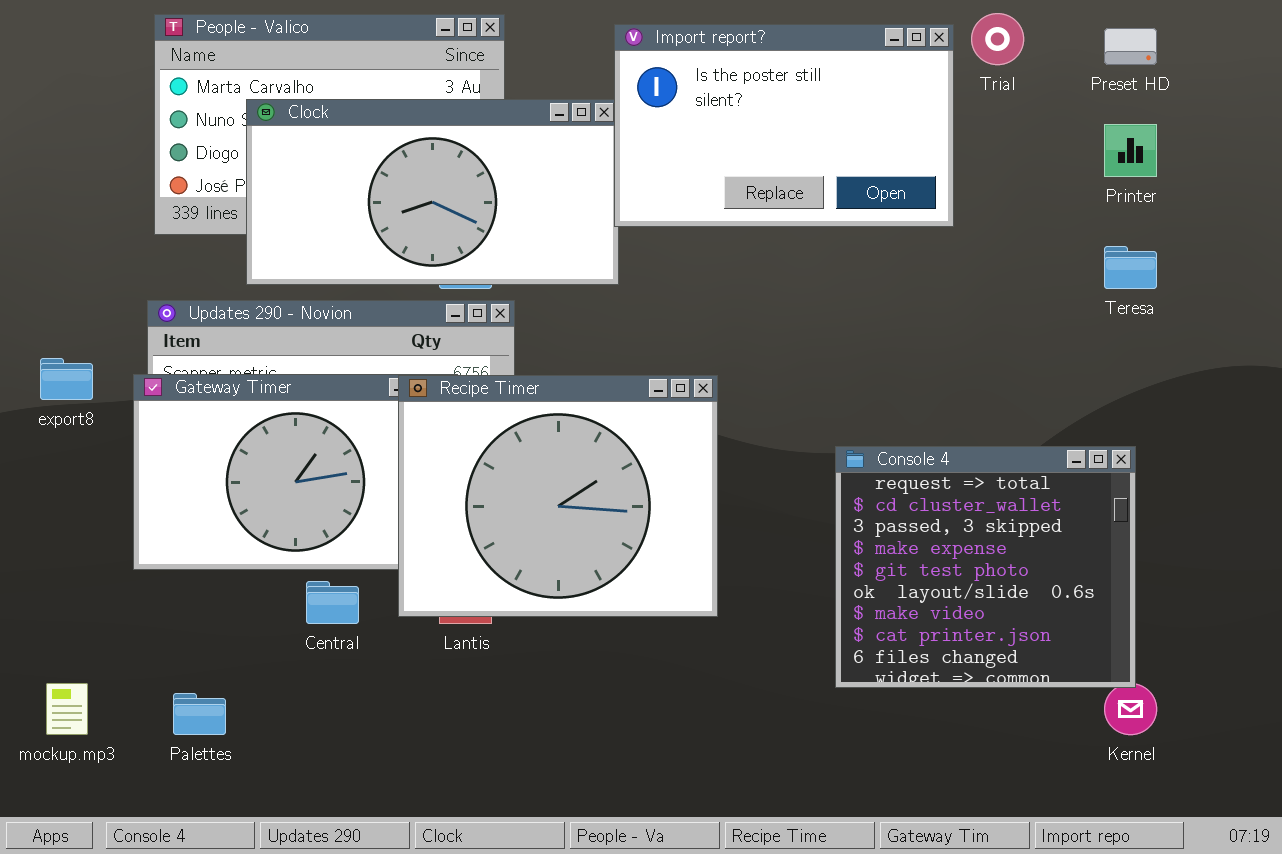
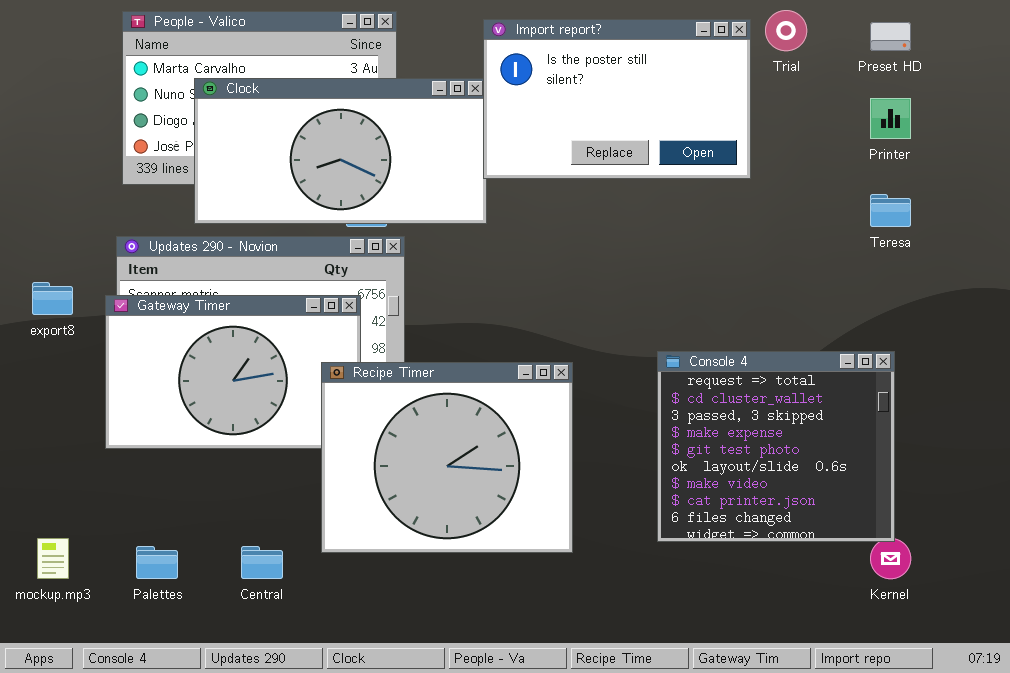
Recipe Timer: [398,375,718,617] -> [321,362,573,553], moved
Central: [306,581,359,624] -> [241,546,283,579], moved

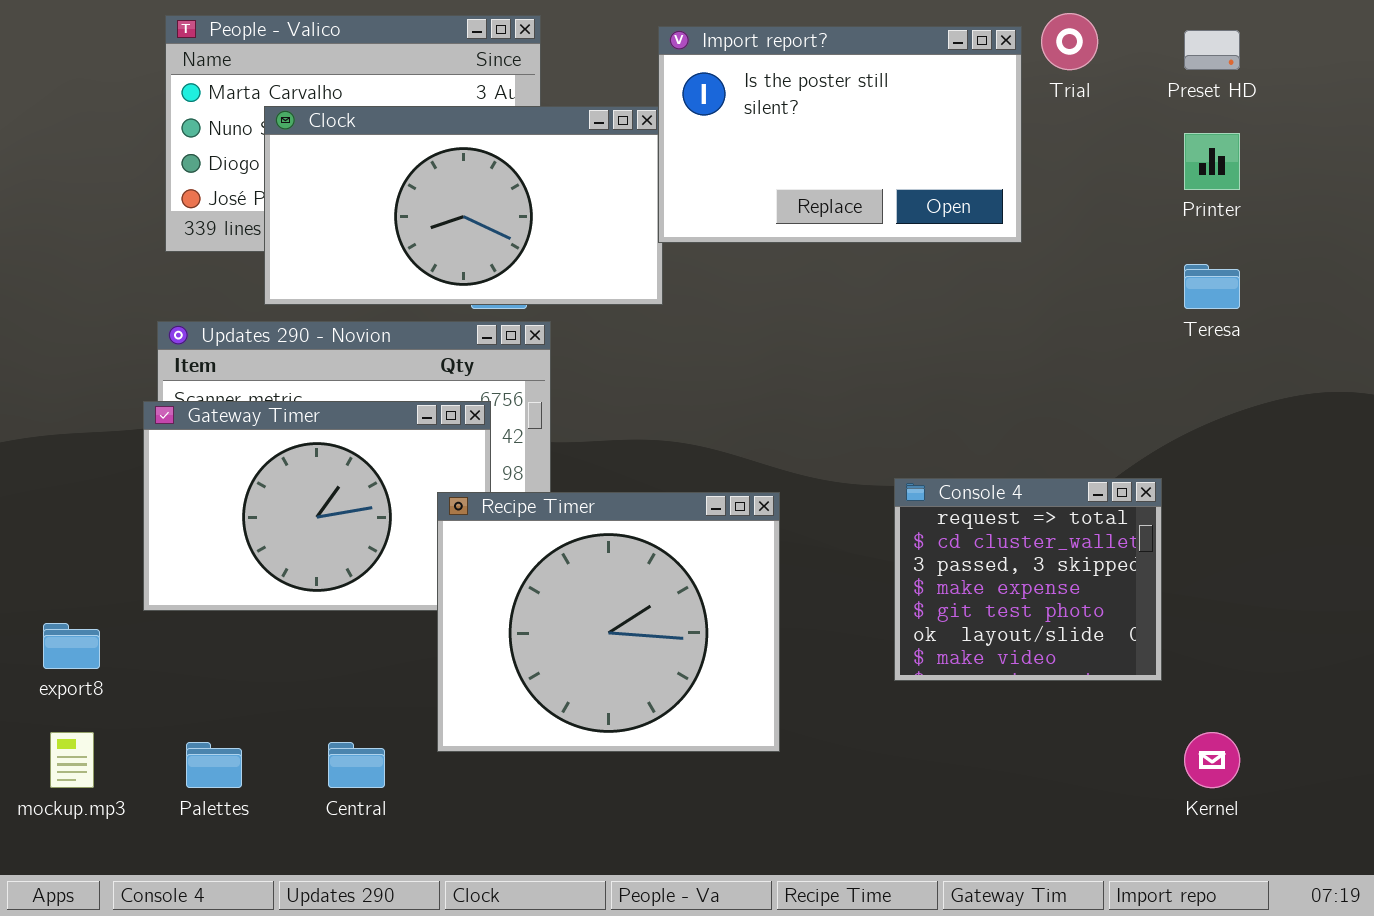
export8: [32,282,73,315] -> [43,623,100,669], moved
Console 4: [657,351,895,542] -> [894,478,1162,681], resized

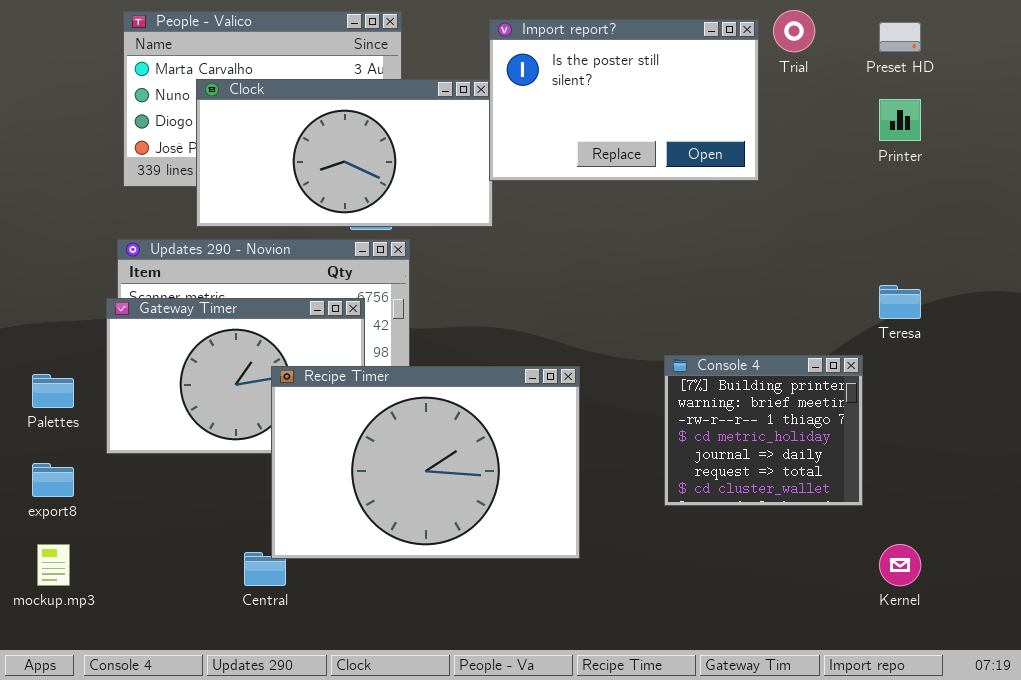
Teresa: [1184,264,1240,309] -> [879,285,921,319], moved
Console 4: [894,478,1162,681] -> [664,355,863,506], scrolled up 5 rows
Recipe Timer: [437,492,780,752] -> [271,366,580,559], resized
Palettes: [186,742,242,788] -> [32,374,74,408], moved

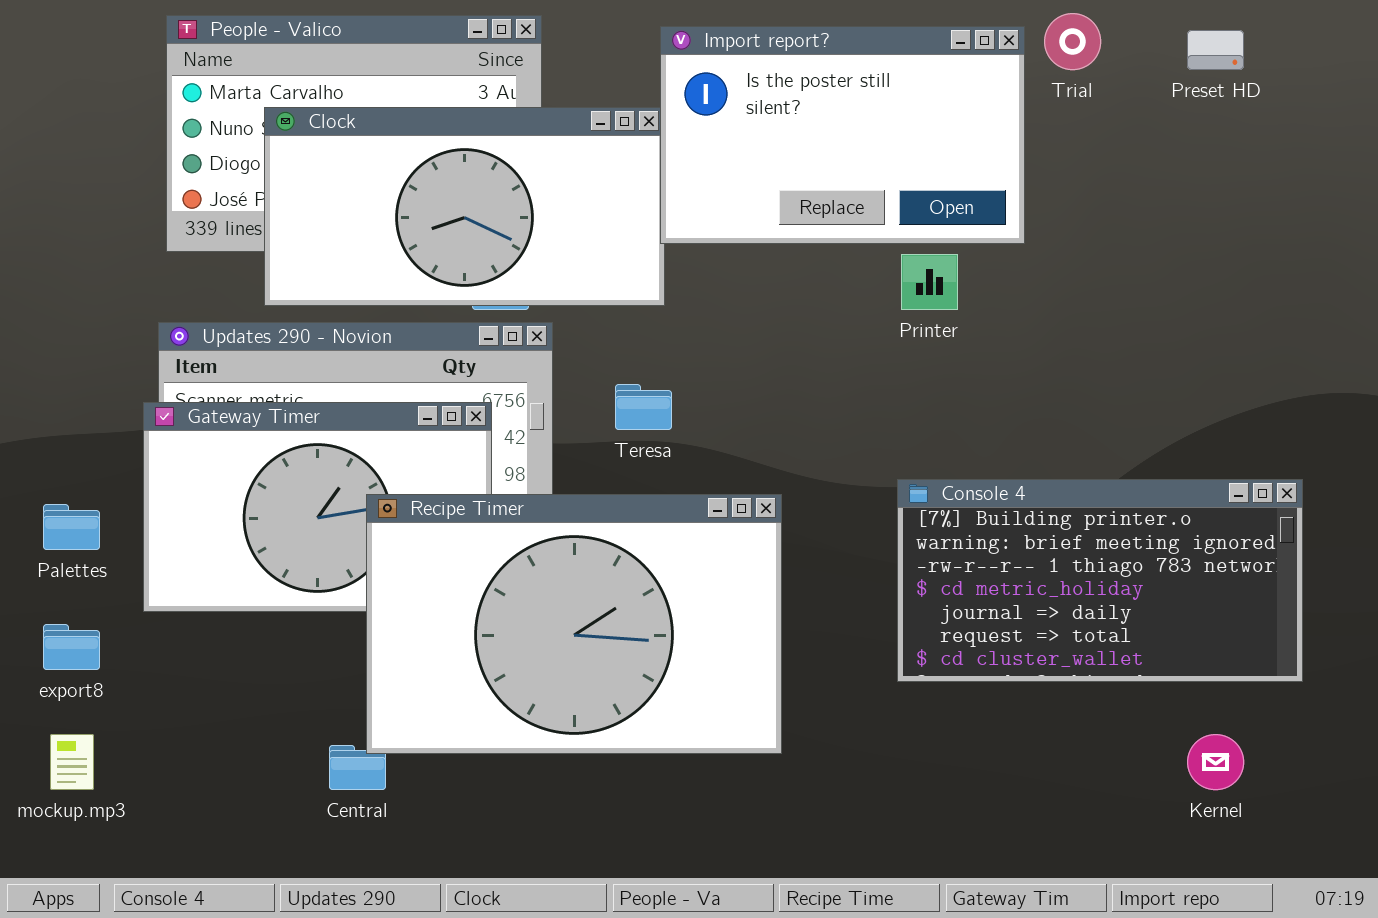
Printer: [879,99,921,141] -> [901,254,958,310], moved
Teresa: [879,285,921,319] -> [615,384,672,430], moved
Console 4: [664,355,863,506] -> [897,479,1303,682], resized

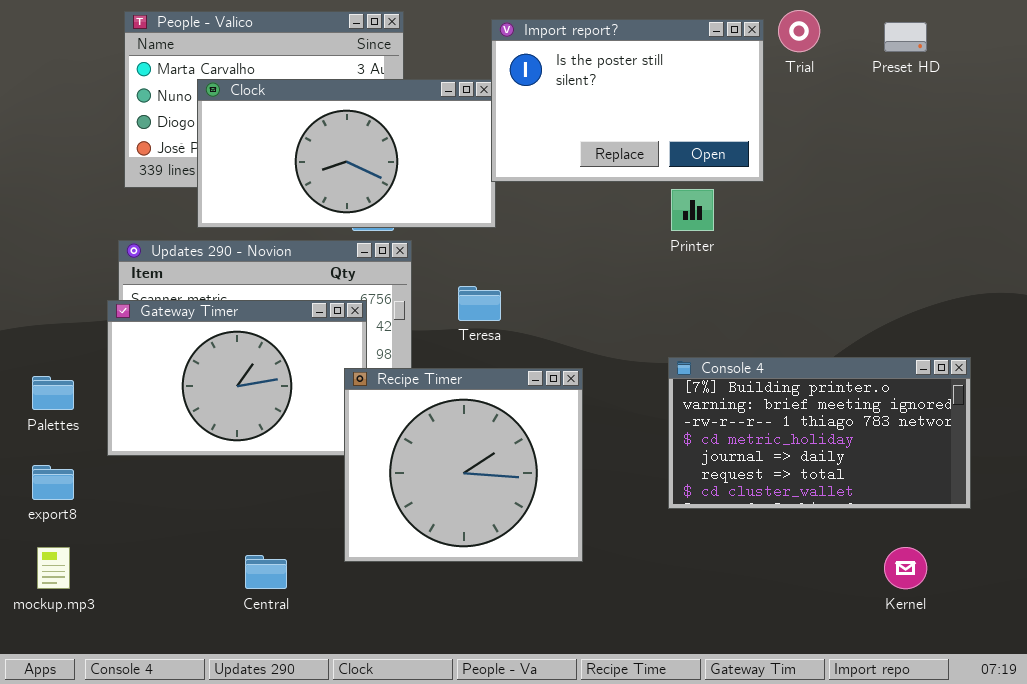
Recipe Timer: [366,494,782,754] -> [344,368,583,562], resized

